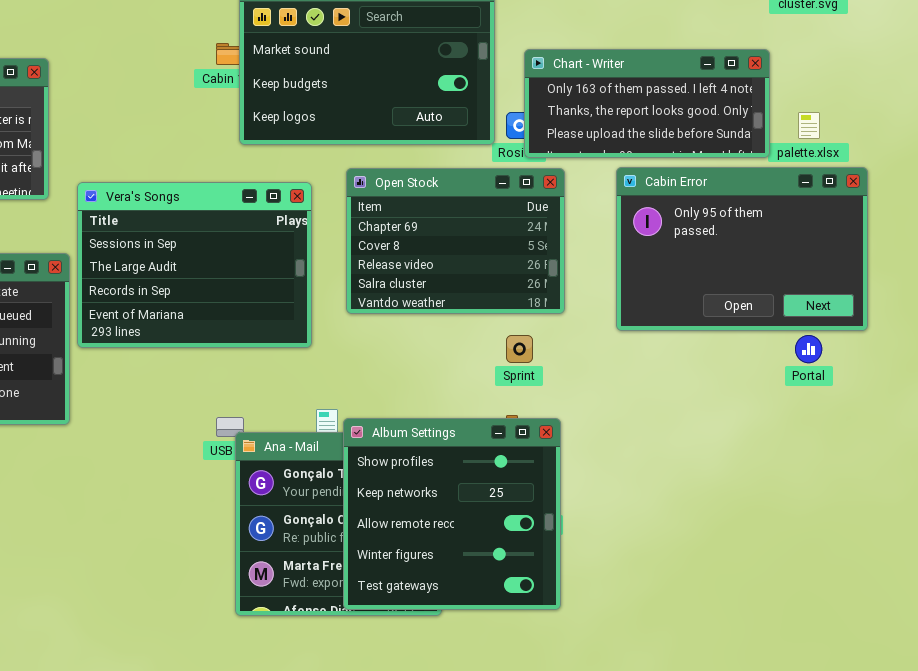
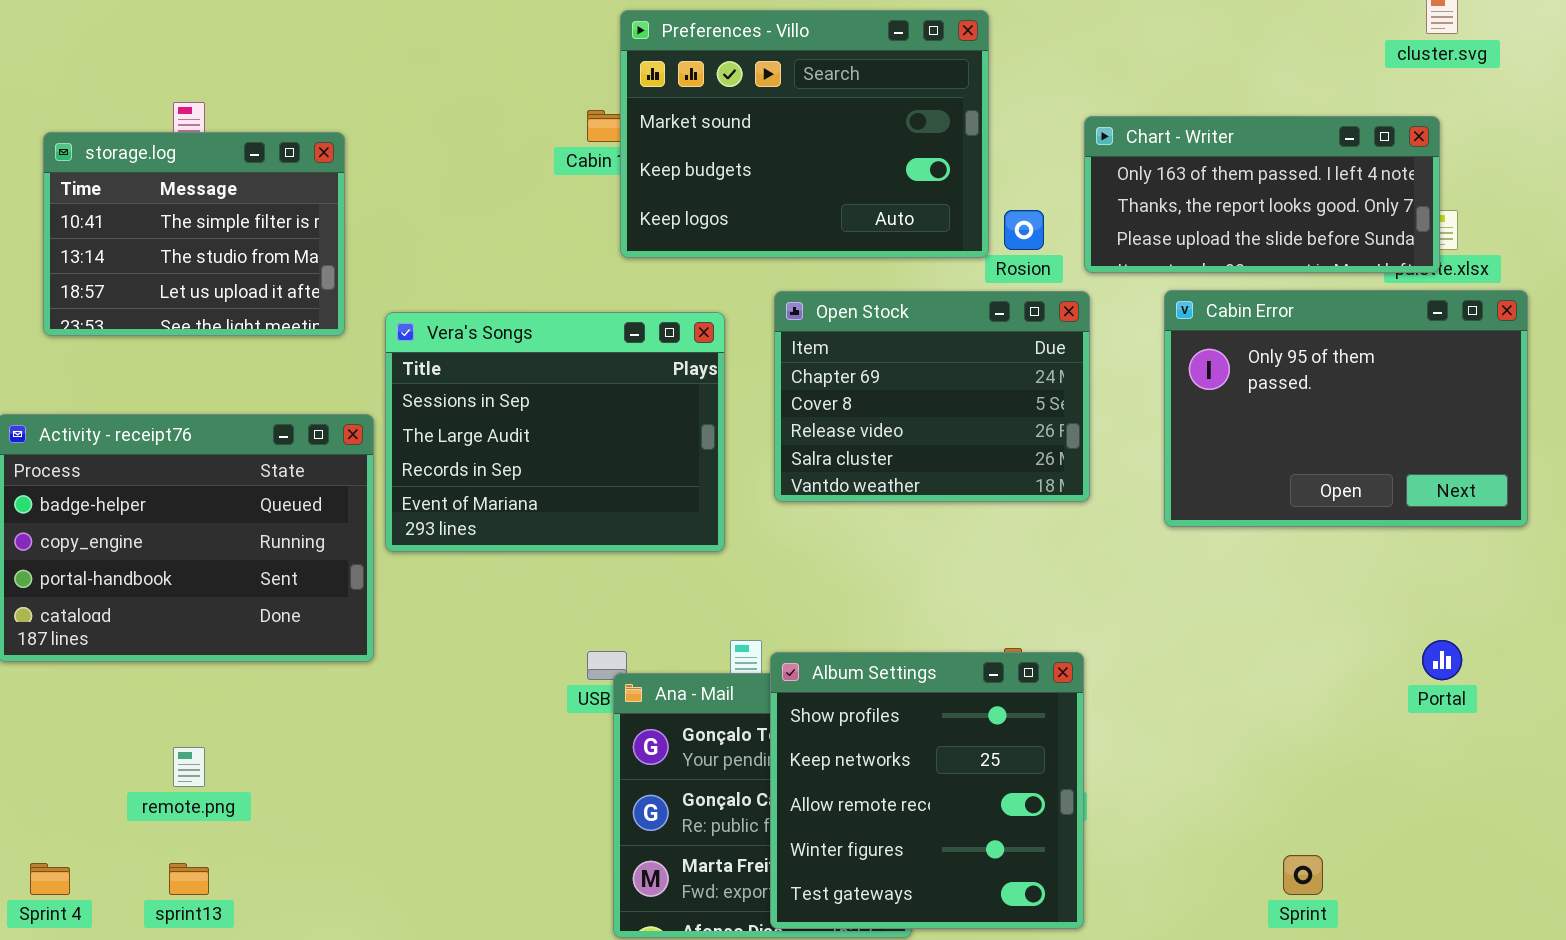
Chart - Writer: [524,49,770,158] -> [1084,116,1440,273], moved
Sprint: [506,335,533,363] -> [1283,855,1323,895], moved
Portal: [795,335,822,363] -> [1422,640,1462,680], moved

